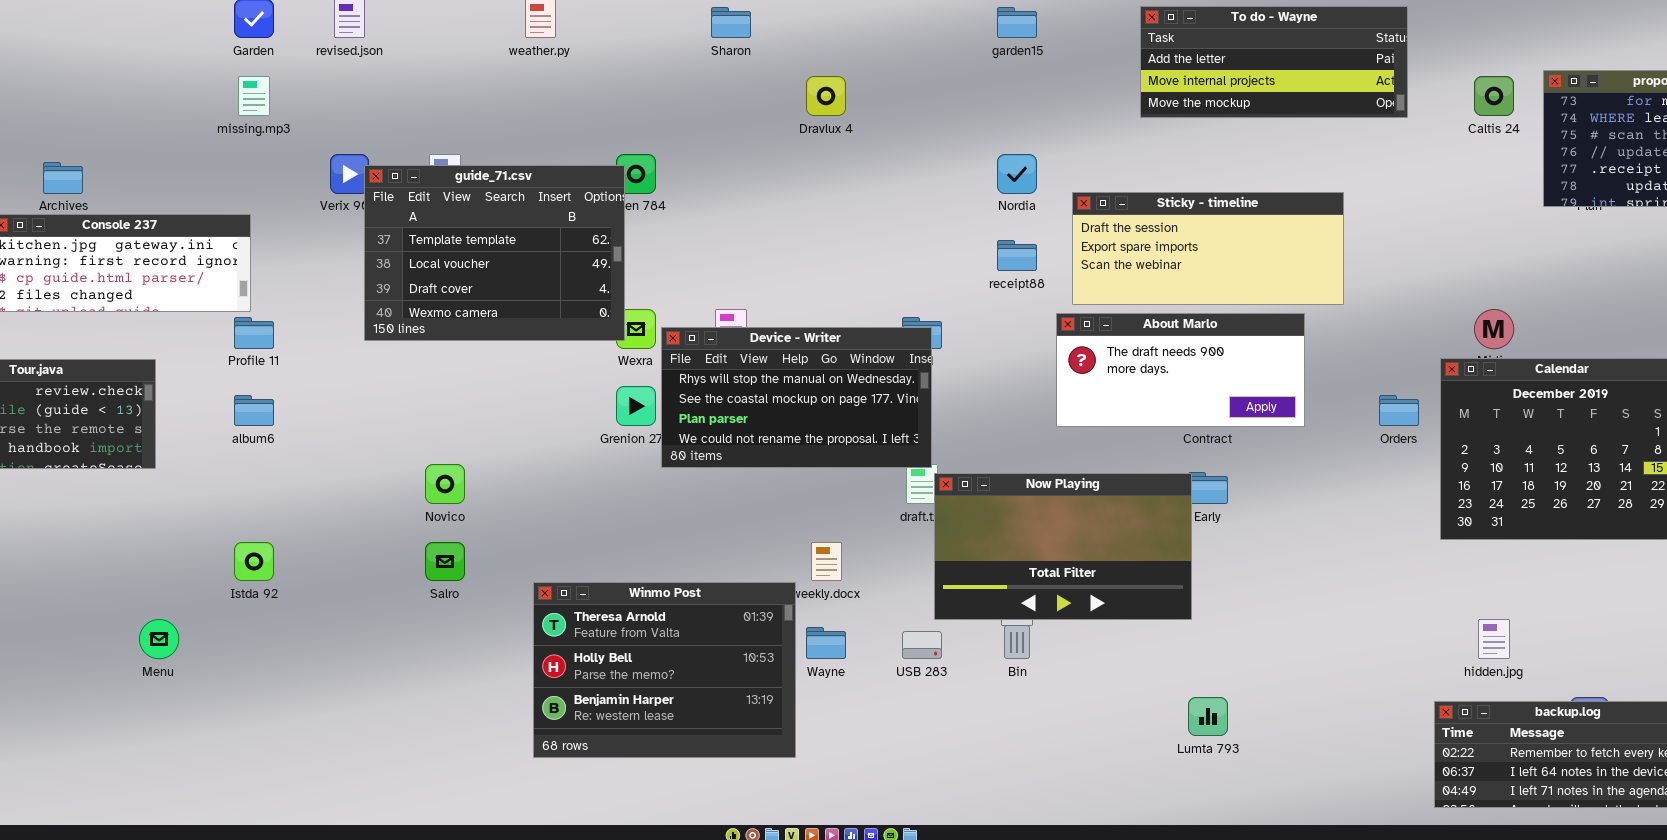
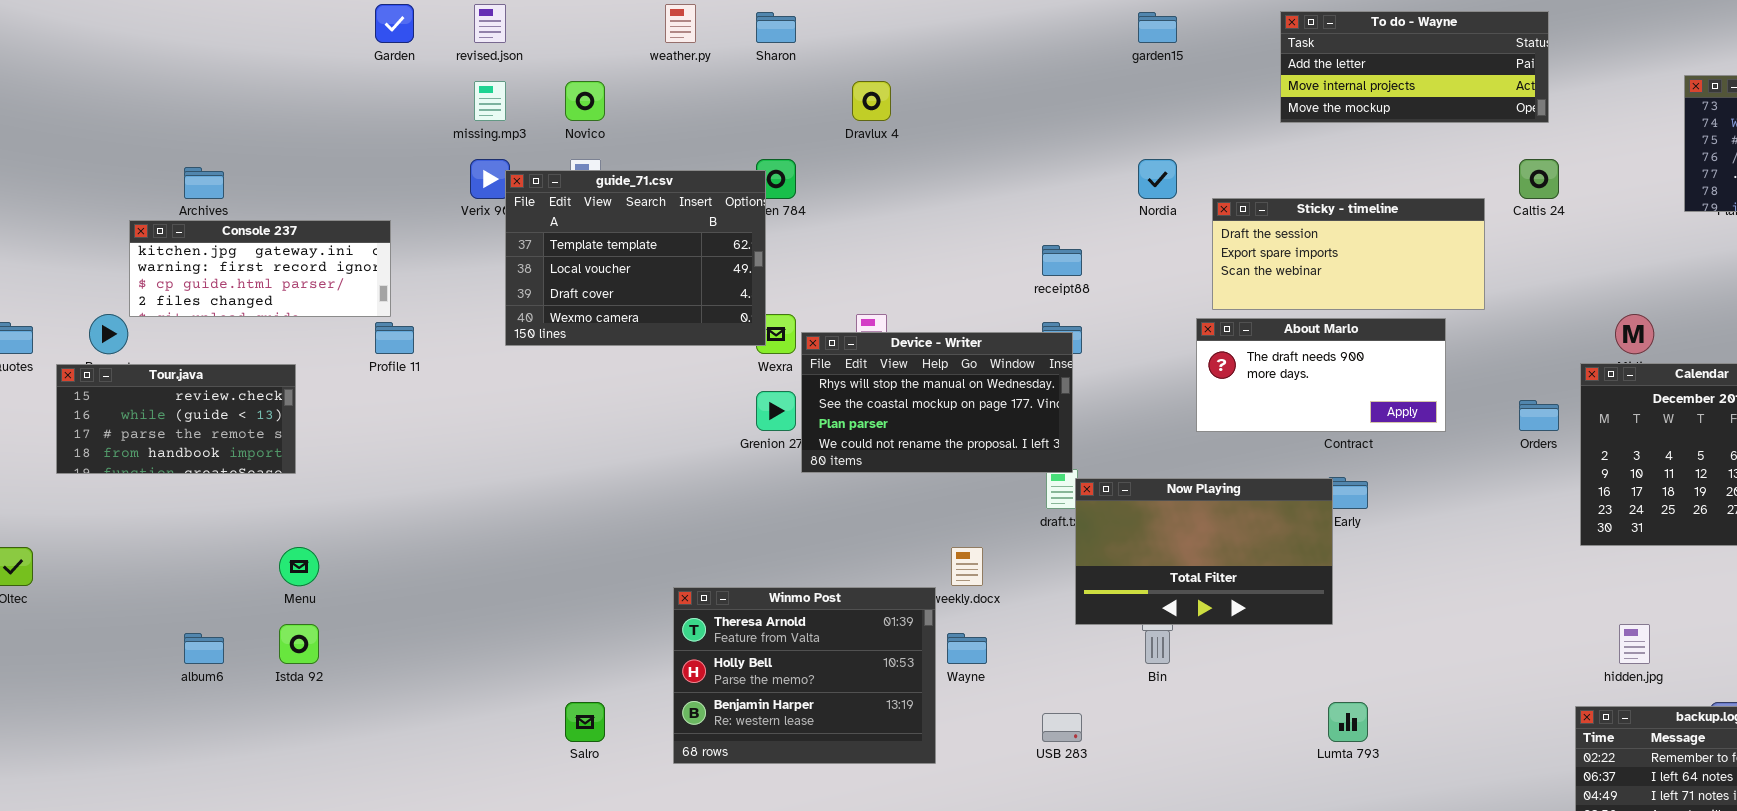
Sharon: [711,7,751,38] -> [756,12,796,43], moved
missing.mp3: [238,76,270,116] -> [474,81,506,121], moved
Dravlux 4: [806,76,846,116] -> [852,81,891,121], moved
Caltis 24: [1474,76,1514,116] -> [1519,159,1559,199], moved
receipt88: [997,240,1037,271] -> [1042,245,1082,276], moved
album6: [234,395,274,426] -> [184,633,224,664], moved
Novico: [425,464,465,504] -> [565,81,605,121], moved
Istda 92: [234,542,274,581] -> [279,624,319,664], moved
Salro: [425,542,465,581] -> [565,702,605,742], moved
Menu: [139,619,179,659] -> [279,547,319,586], moved
USB 283: [902,631,942,659] -> [1042,713,1082,742], moved

